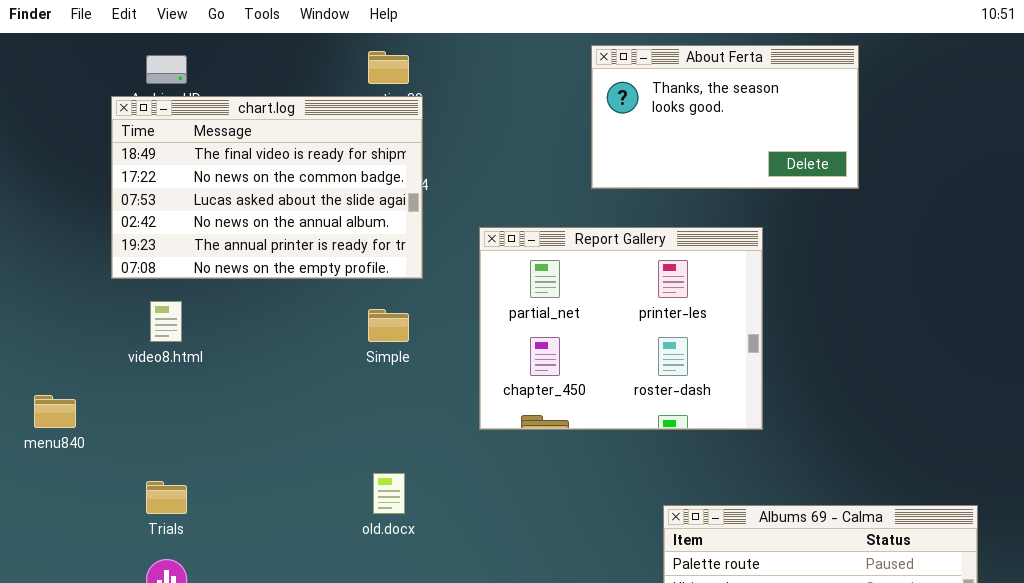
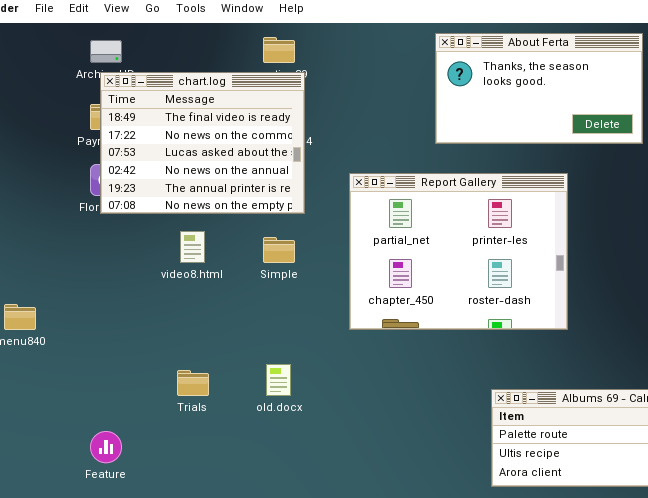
chart.log: [111,96,423,279] -> [100,72,305,214], resized
video8.html: [150,301,182,342] -> [180,231,205,263], moved
Trials: [146,481,187,514] -> [177,370,209,396], moved

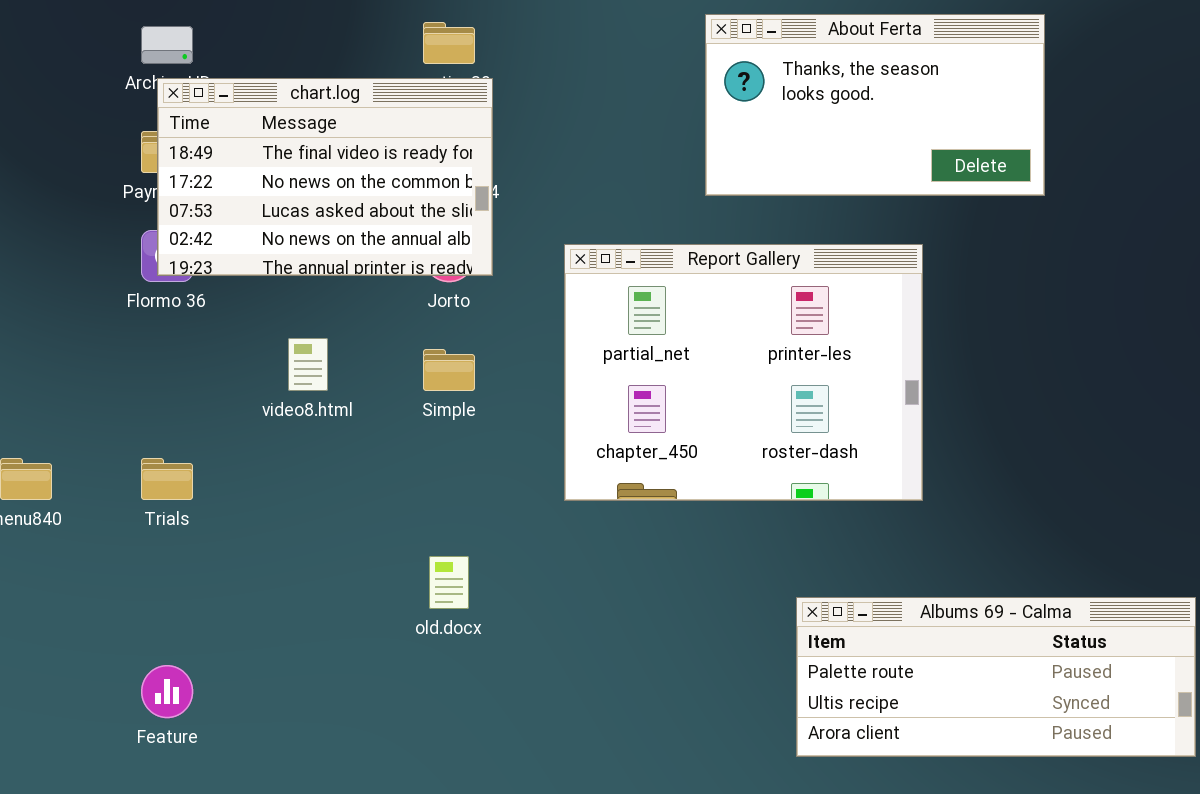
chart.log: [100,72,305,214] -> [157,78,493,276], resized
Trials: [177,370,209,396] -> [141,458,193,500], moved

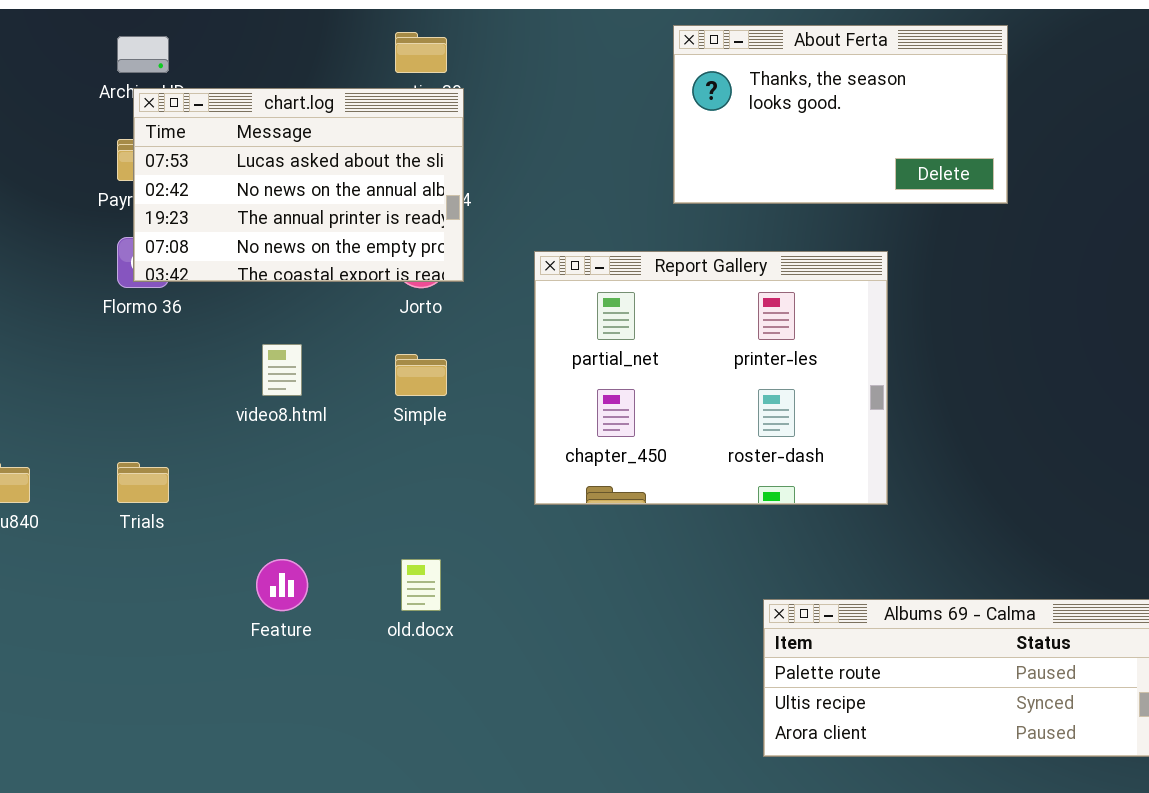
chart.log: [157,78,493,276] -> [133,88,464,282], scrolled down 2 rows
Feature: [141,665,193,718] -> [256,559,308,611], moved

